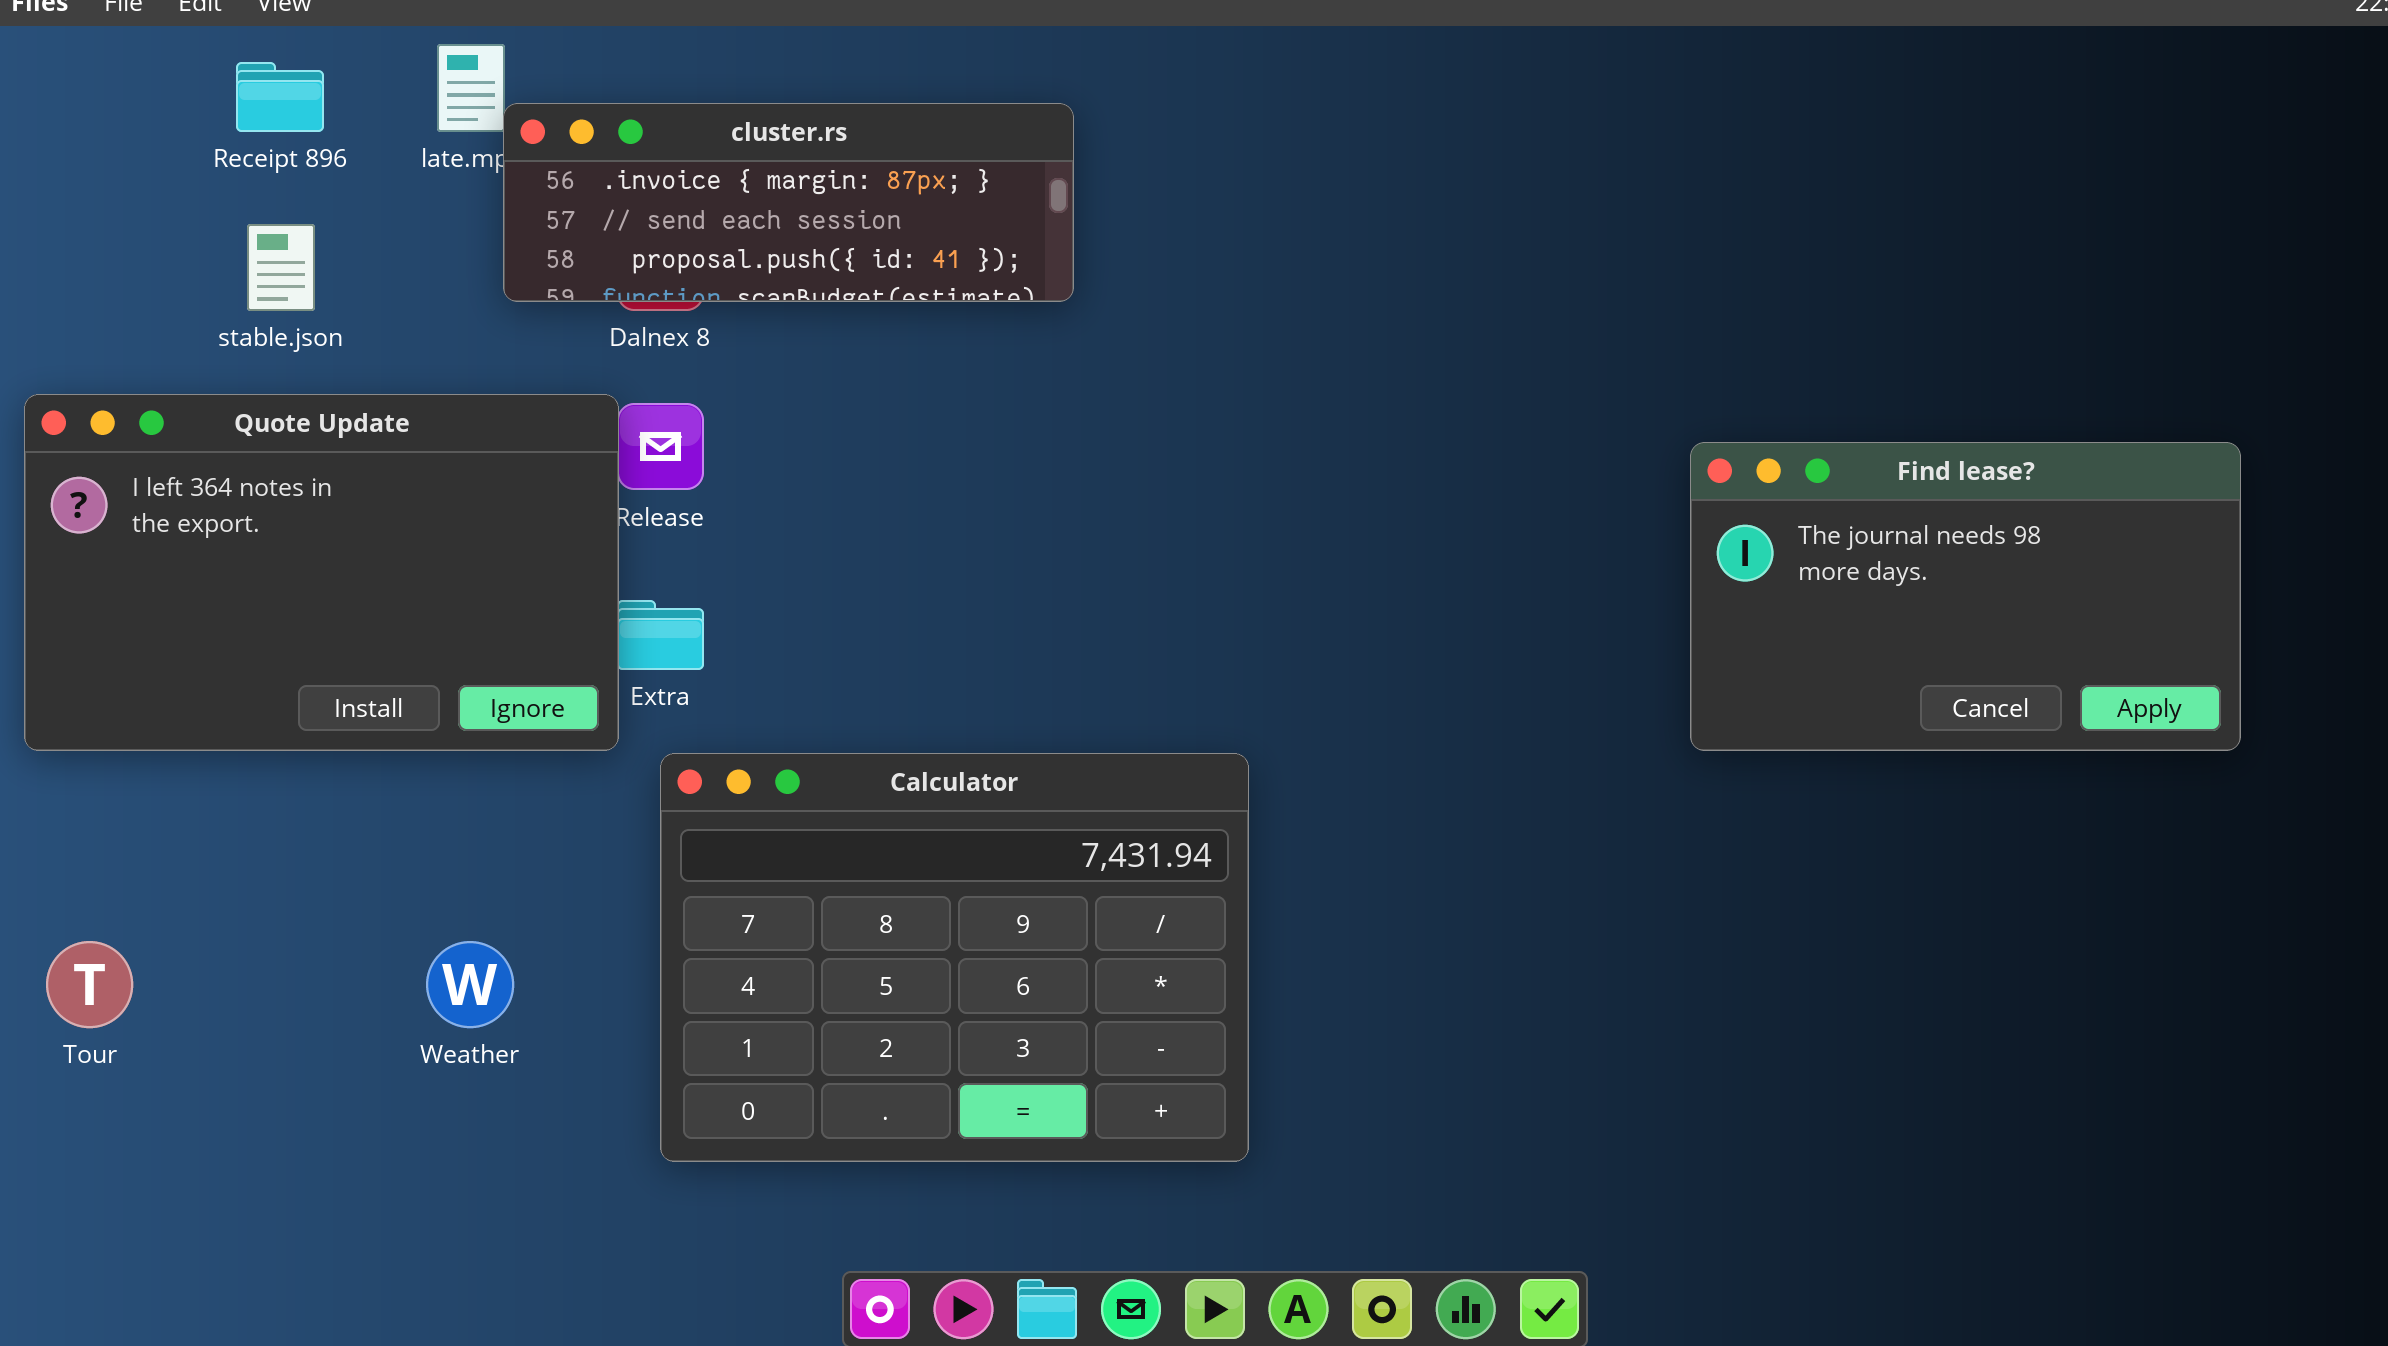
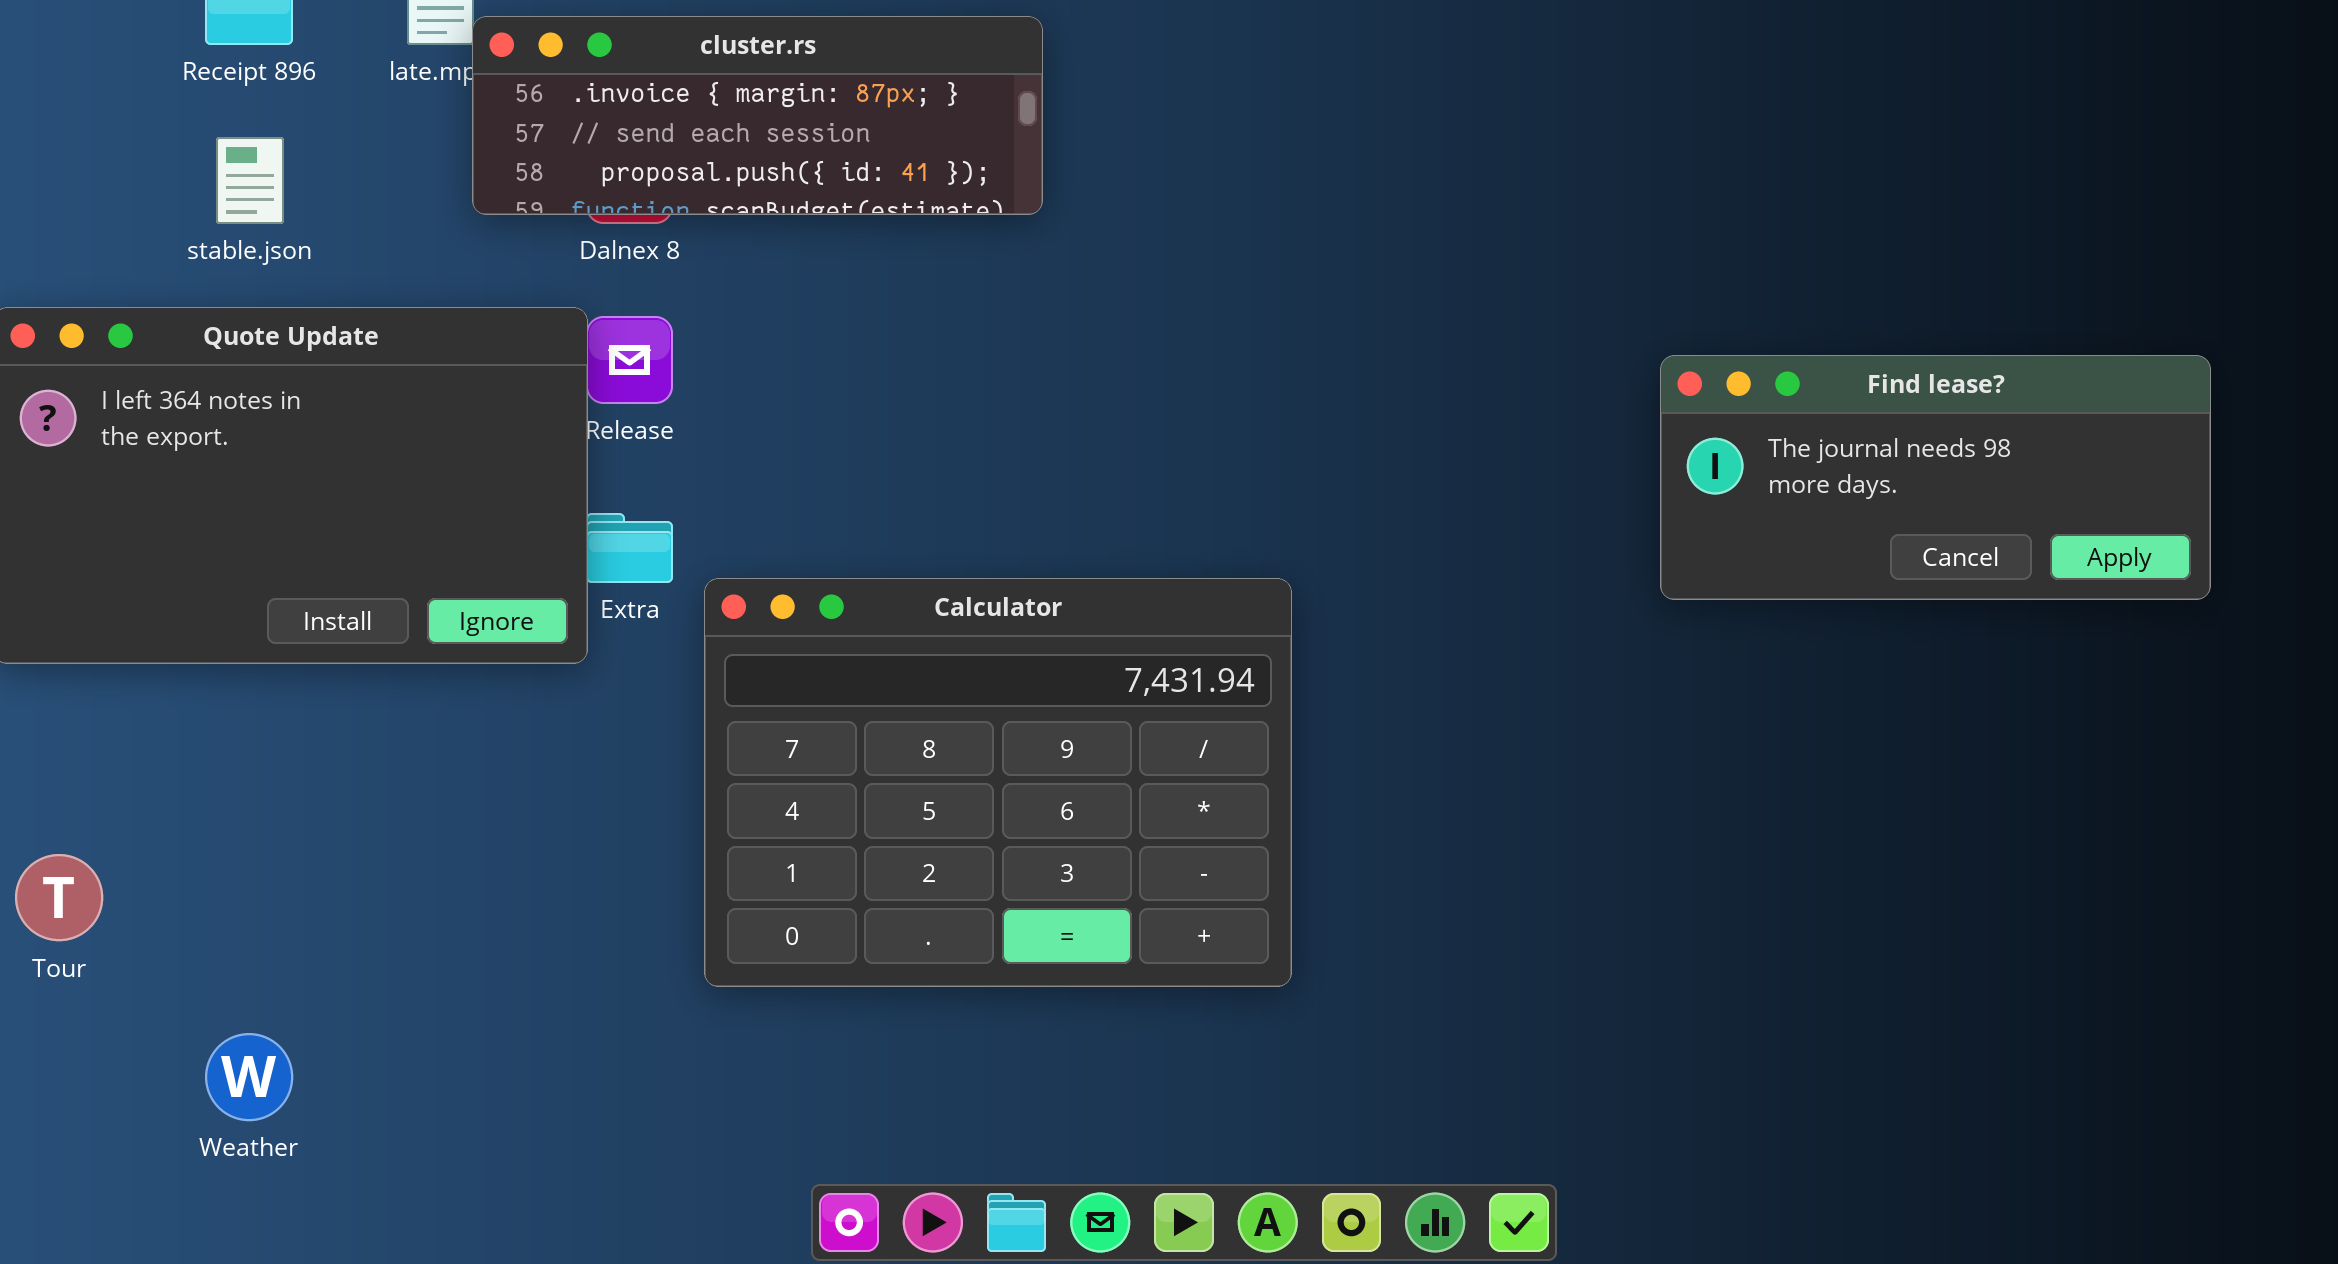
Find lease?: [1690,442,2241,751] -> [1660,355,2211,600], resized
Calculator: [660,753,1249,1162] -> [704,578,1292,987], moved
Weather: [426,941,514,1028] -> [205,1033,293,1121], moved

